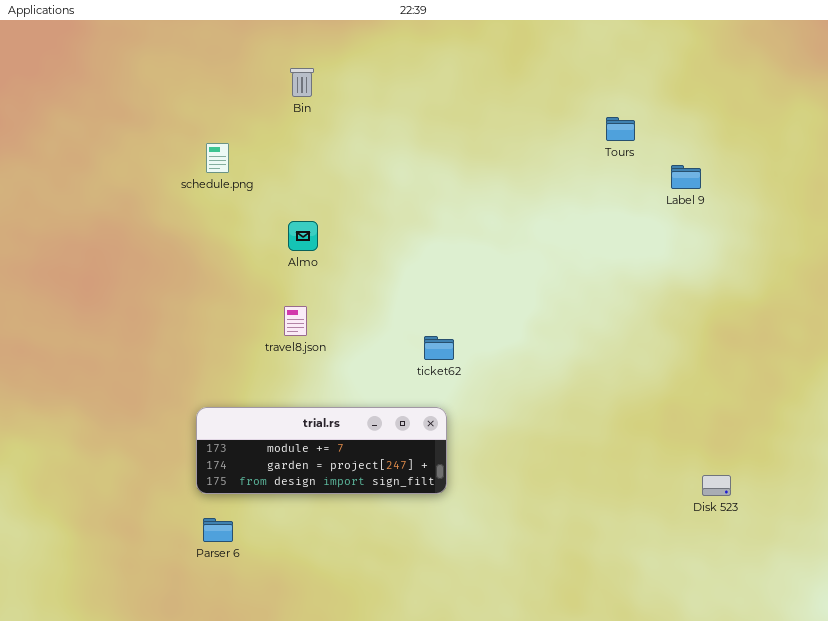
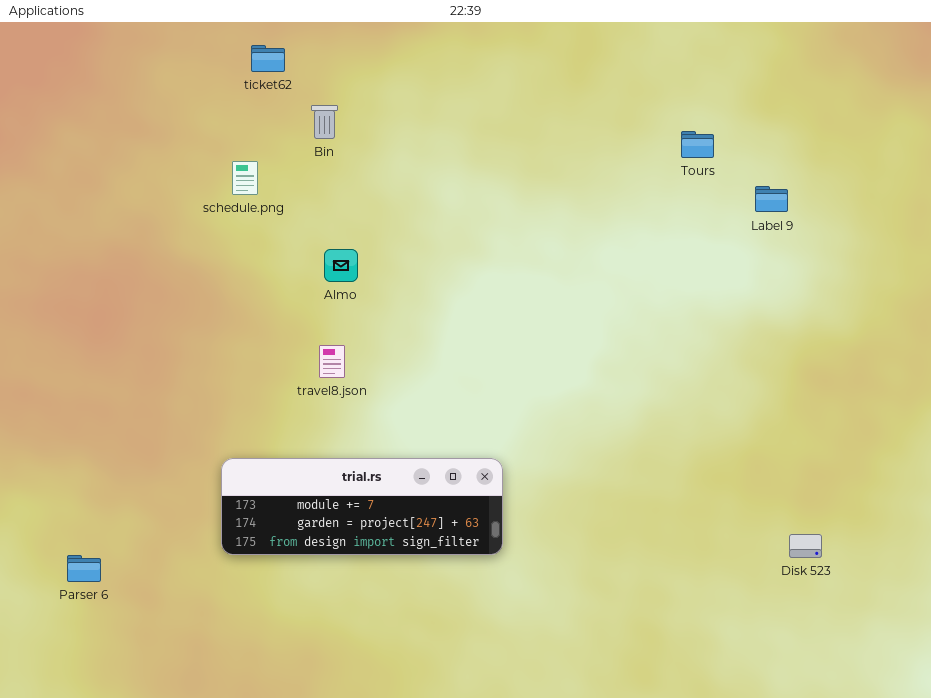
Bin: [290,68,314,97] -> [311,105,338,139], moved
ticket62: [424,336,454,360] -> [251,45,285,72], moved
Parser 6: [203,518,233,542] -> [67,555,101,582], moved

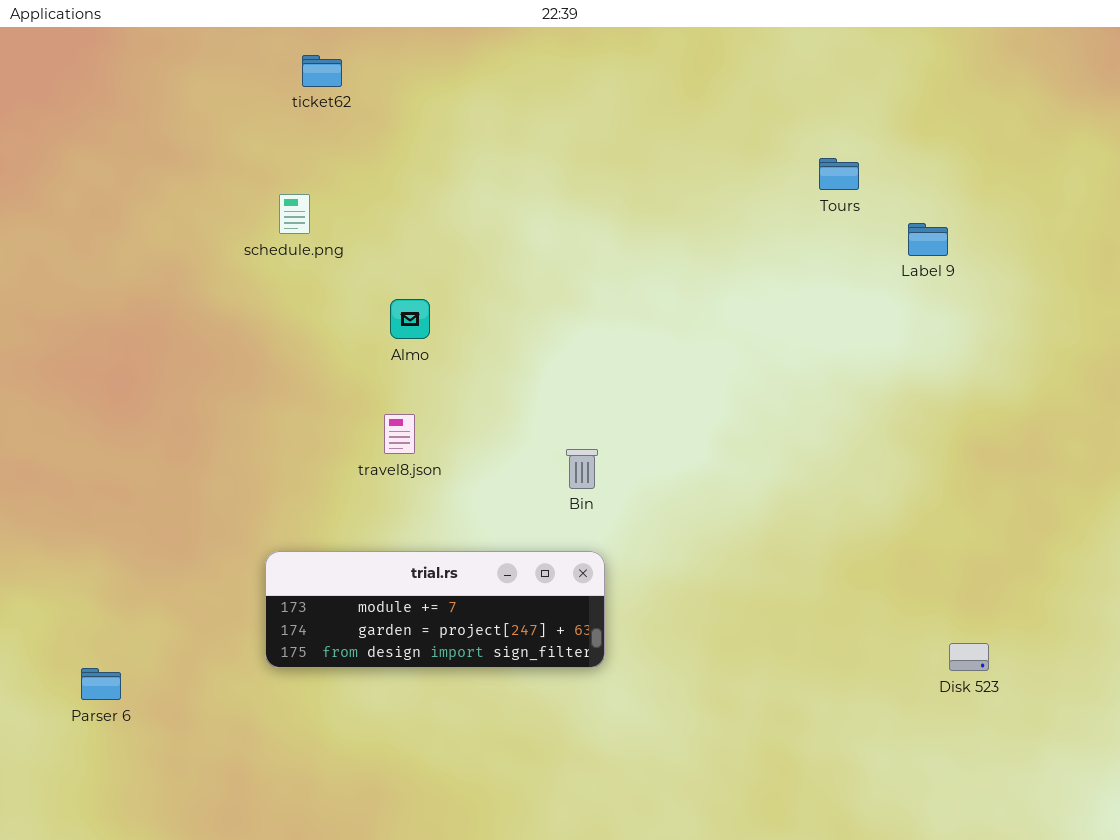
Bin: [311,105,338,139] -> [566,449,598,489], moved

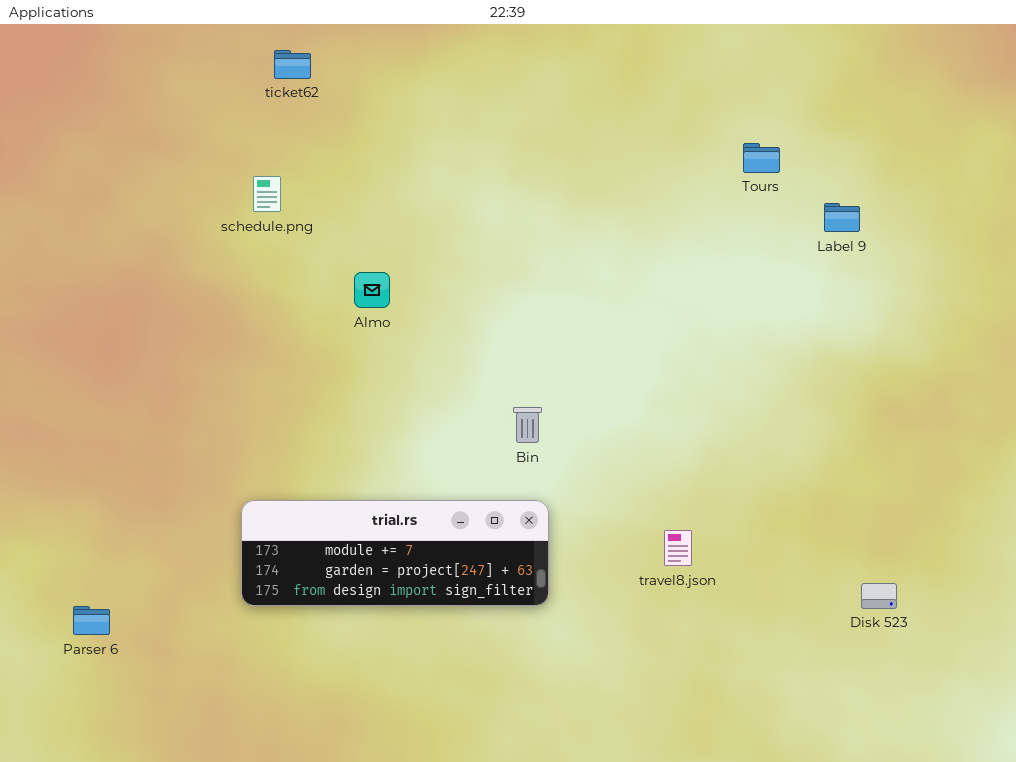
travel8.json: [384,414,415,454] -> [664,530,692,566], moved

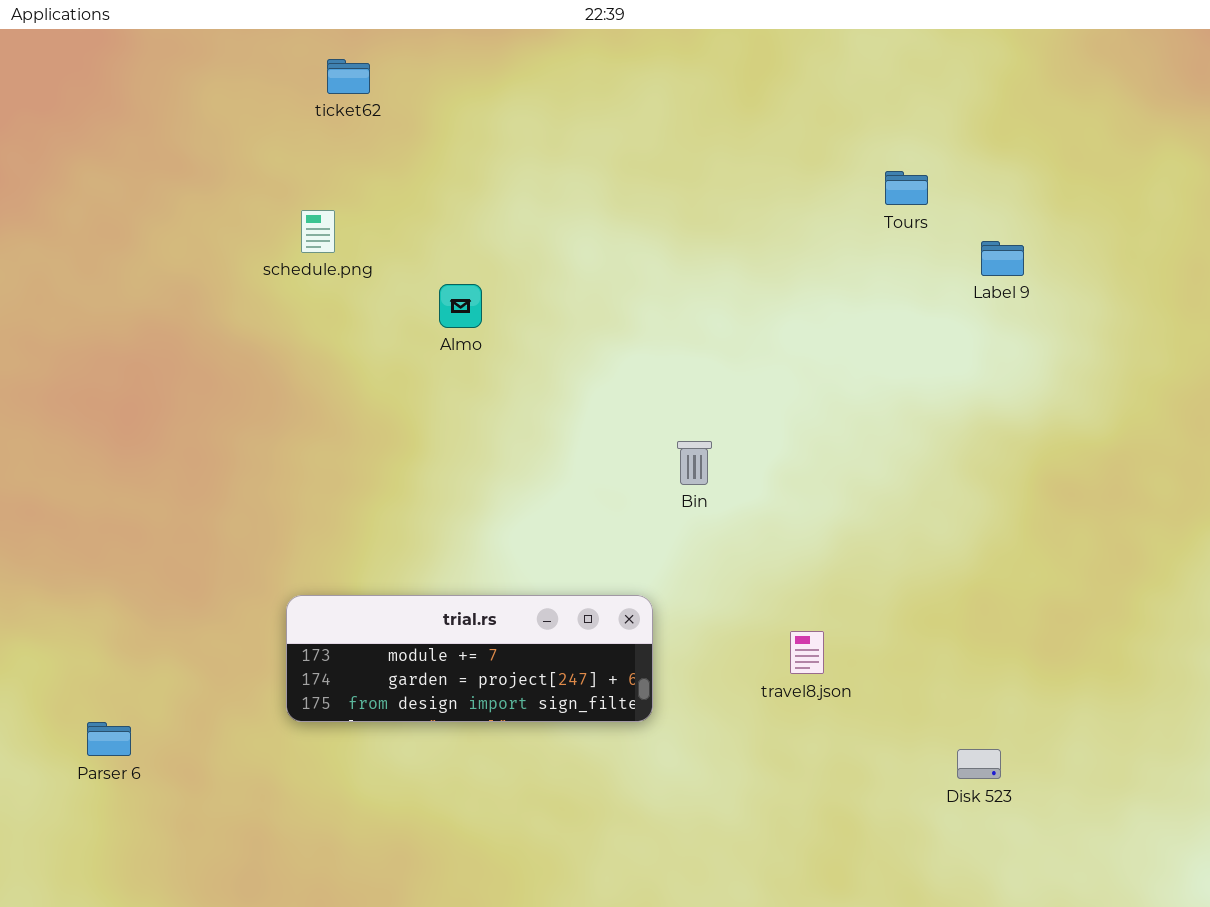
Almo: [354,272,390,308] -> [439,284,482,328], moved
Bin: [513,407,542,443] -> [677,441,712,485], moved
Disk 523: [861,583,897,609] -> [957,749,1001,779], moved

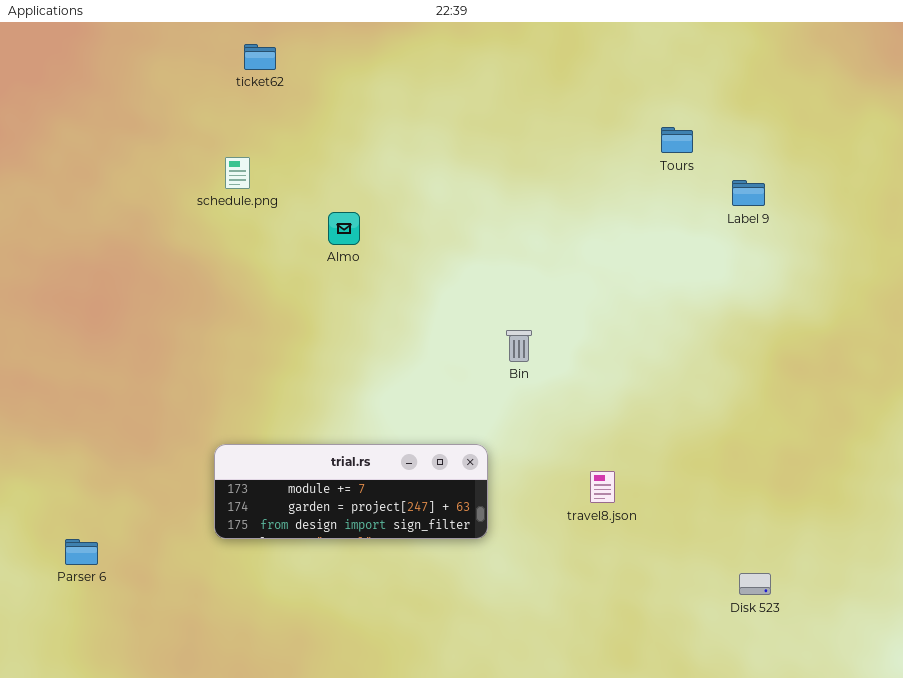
Disk 523: [957,749,1001,779] -> [739,573,771,595], moved

